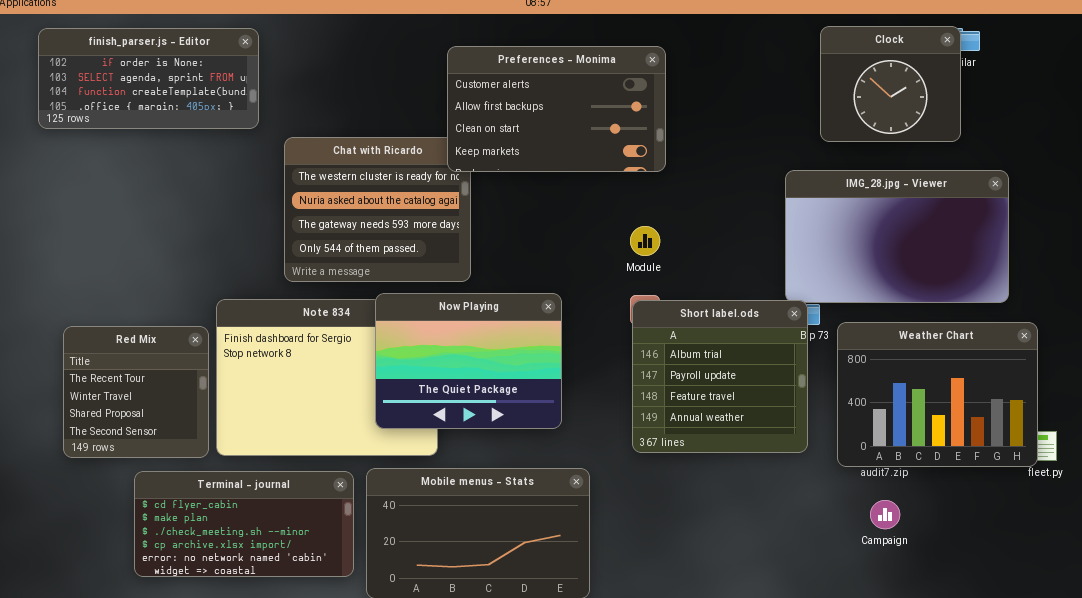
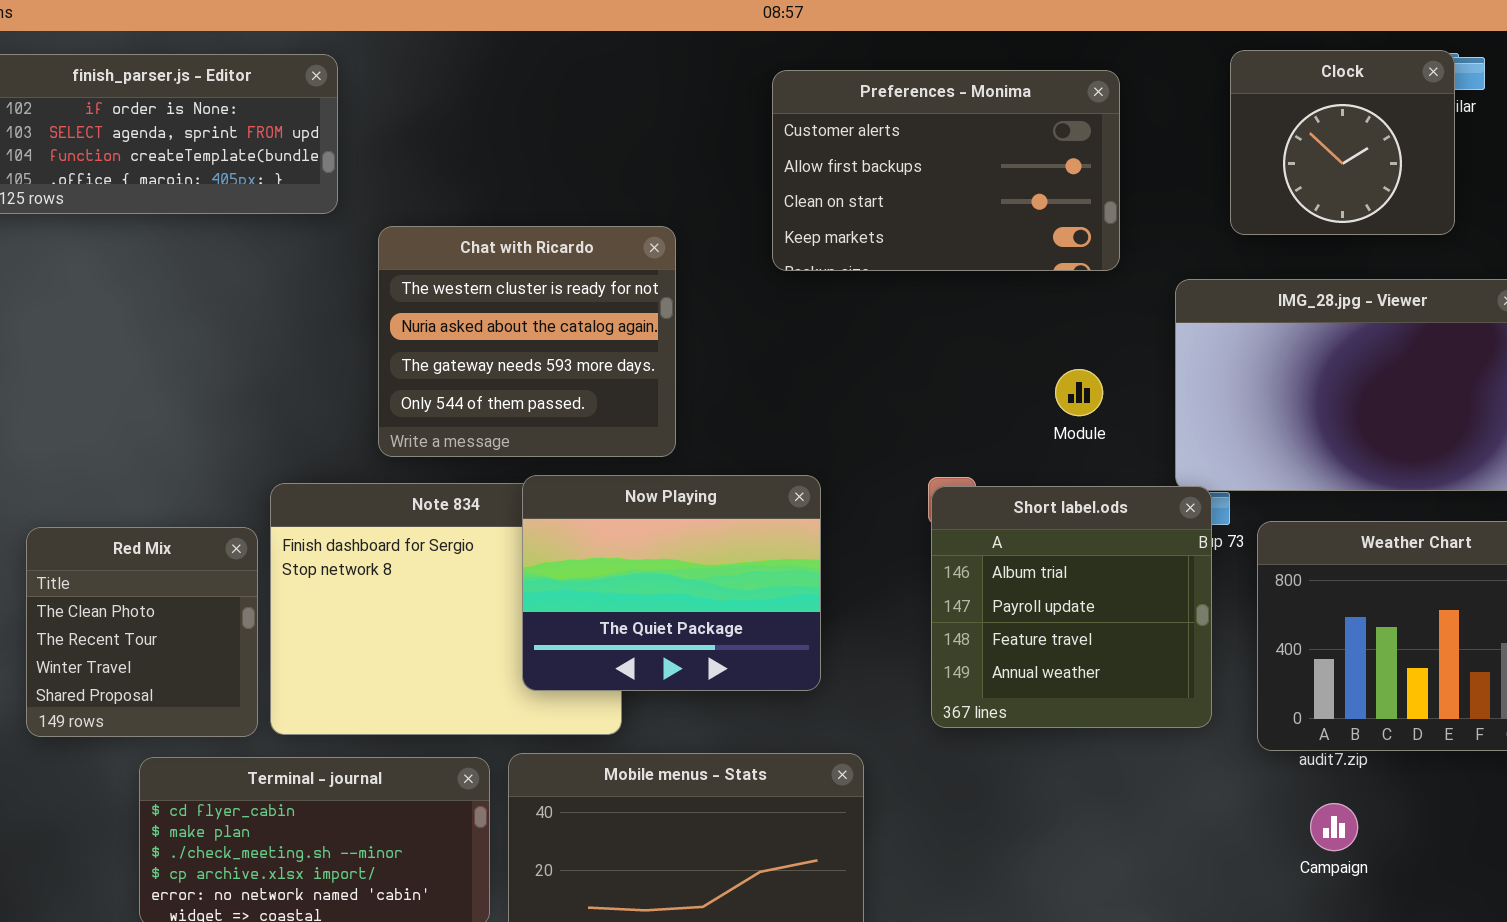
Preferences - Monima: [447,46,666,172] -> [772,70,1120,271], moved
Module: [630,226,660,256] -> [1055,369,1103,416], moved
Red Mix: [63,326,209,458] -> [26,527,258,737], scrolled up 1 row

